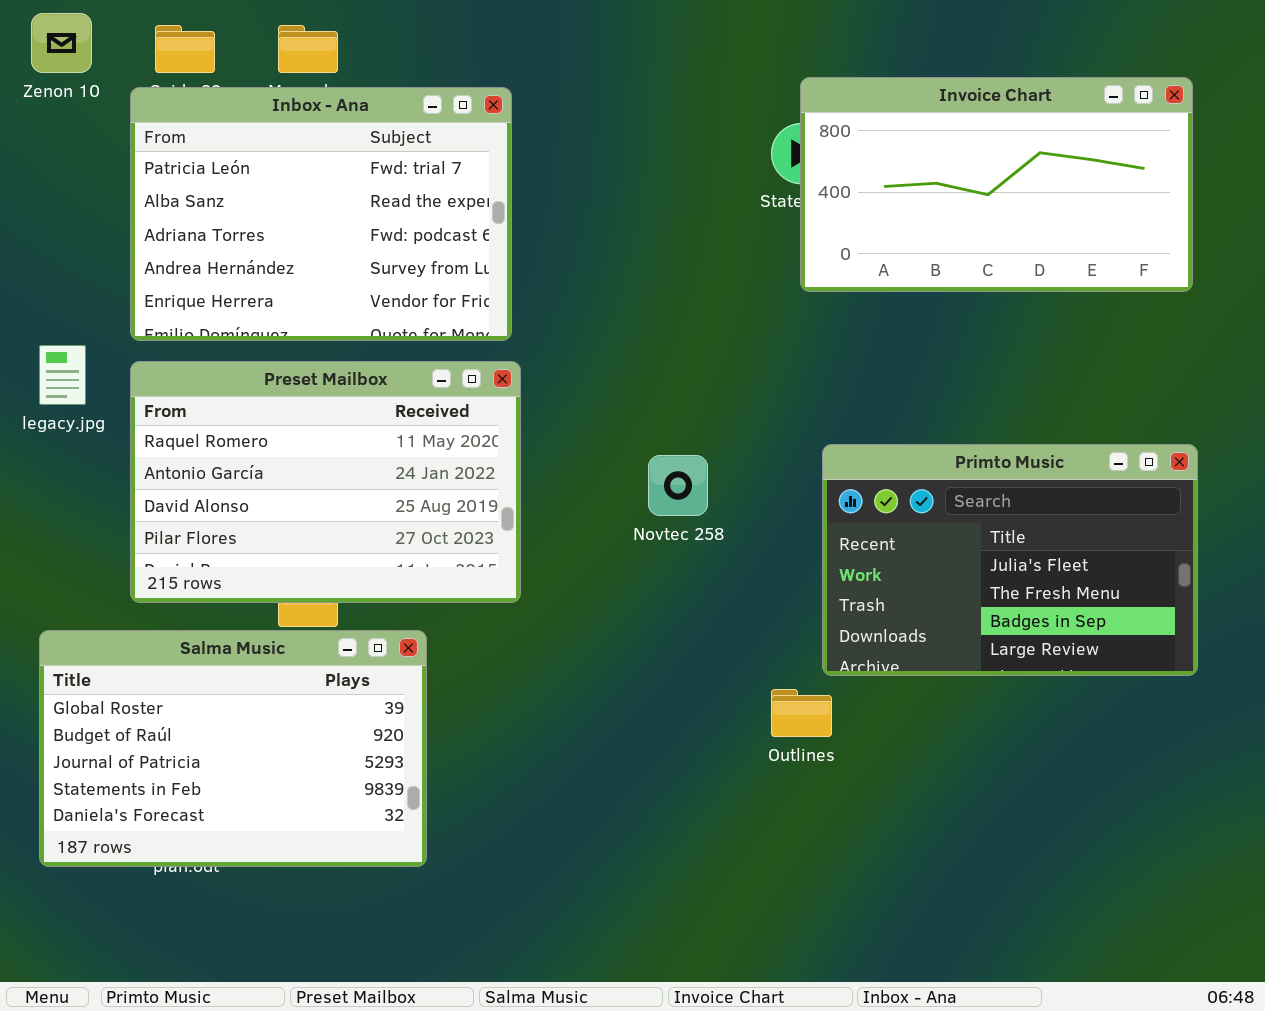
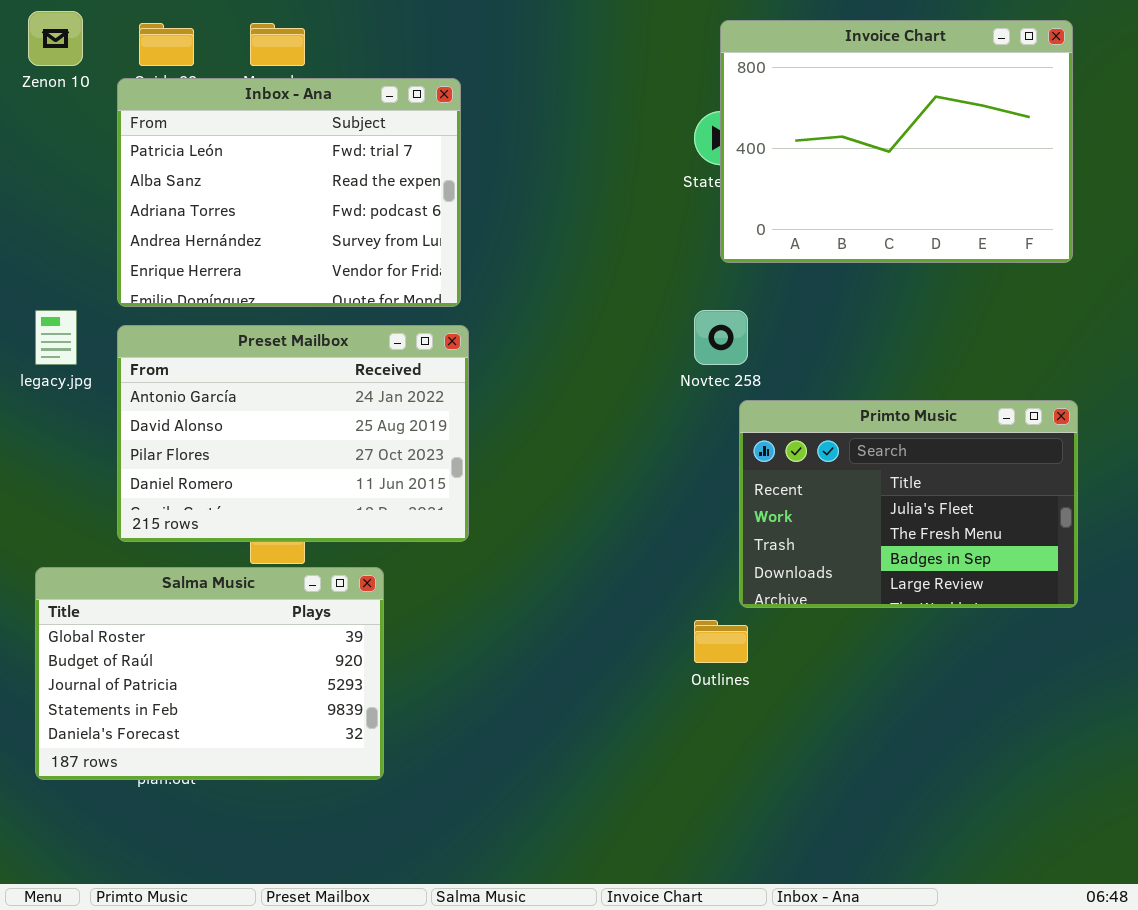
Invoice Chart: [800,77,1193,292] -> [720,20,1073,263], resized
Preset Mailbox: [130,361,521,603] -> [117,325,469,542], scrolled down 1 row
Novtec 258: [648,455,708,516] -> [694,310,748,365], moved

